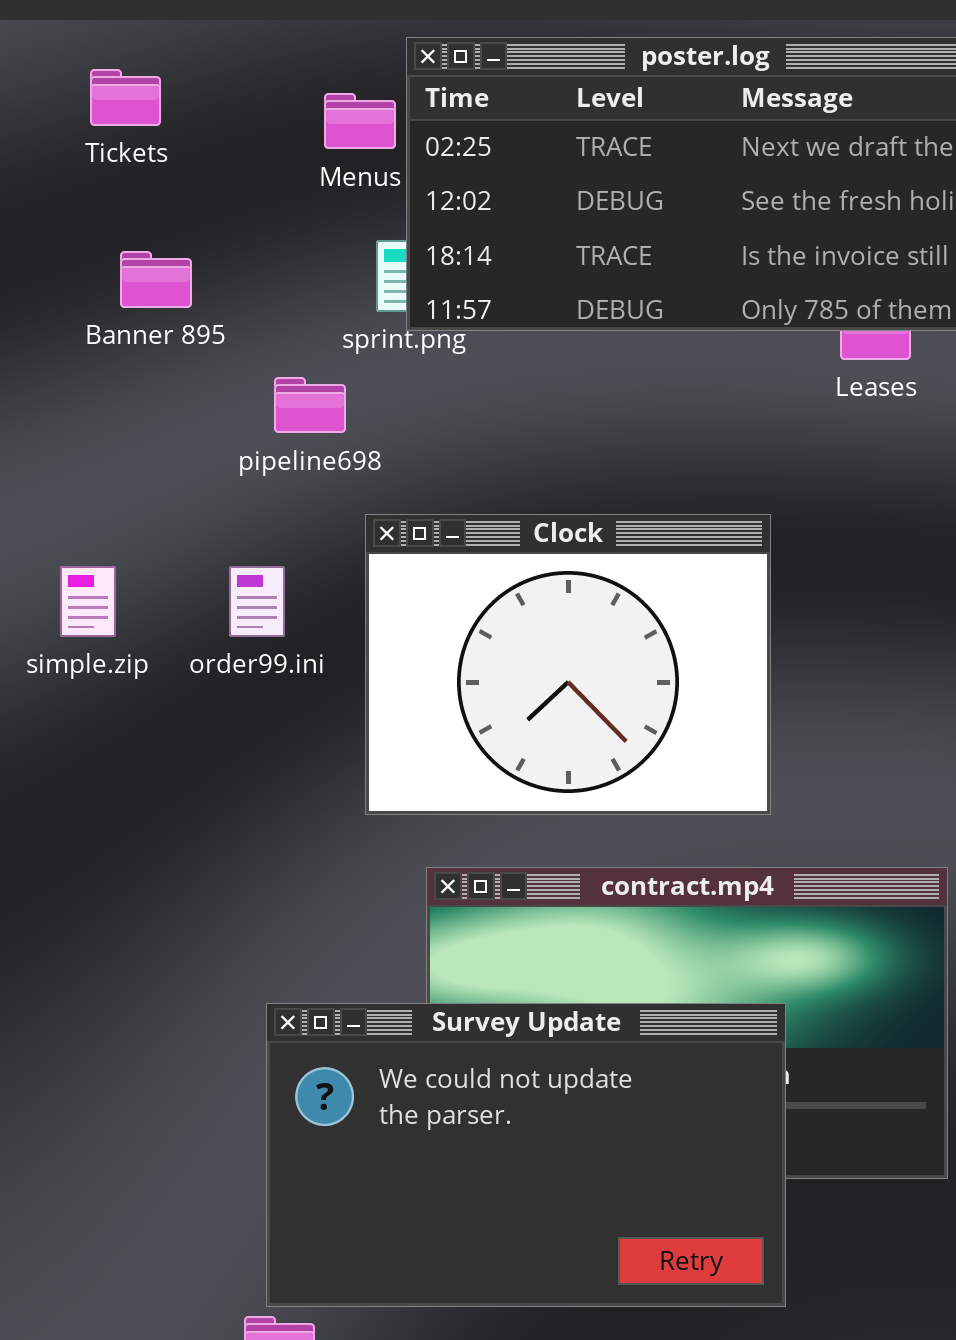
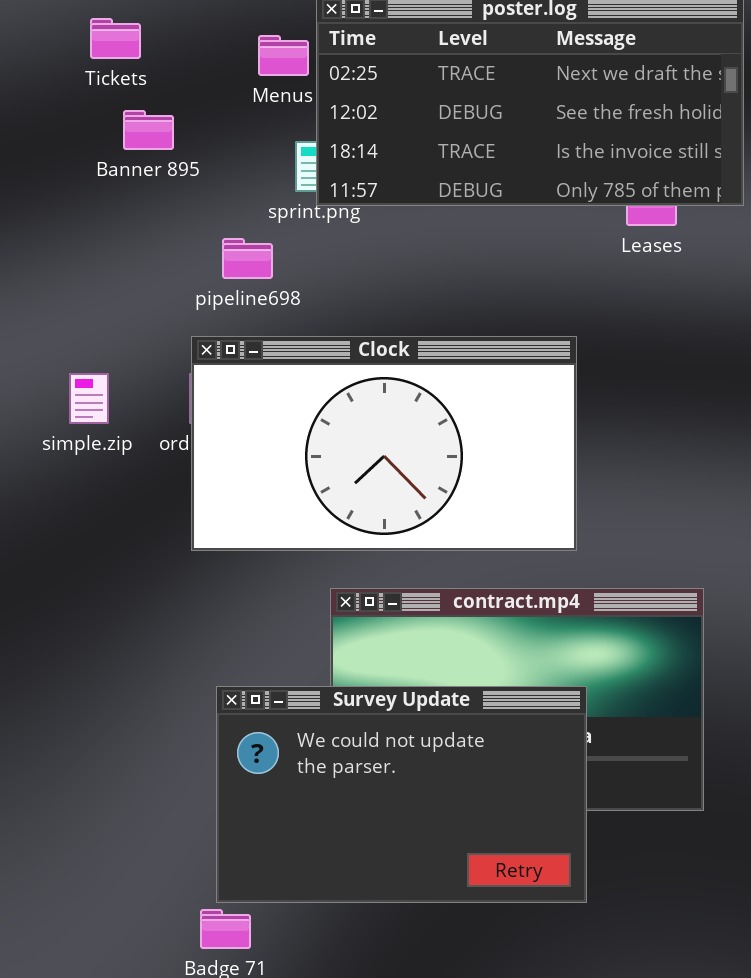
Banner 895: [120,251,192,308] -> [123,110,174,150], moved
Clock: [365,514,771,815] -> [191,336,577,551], resized

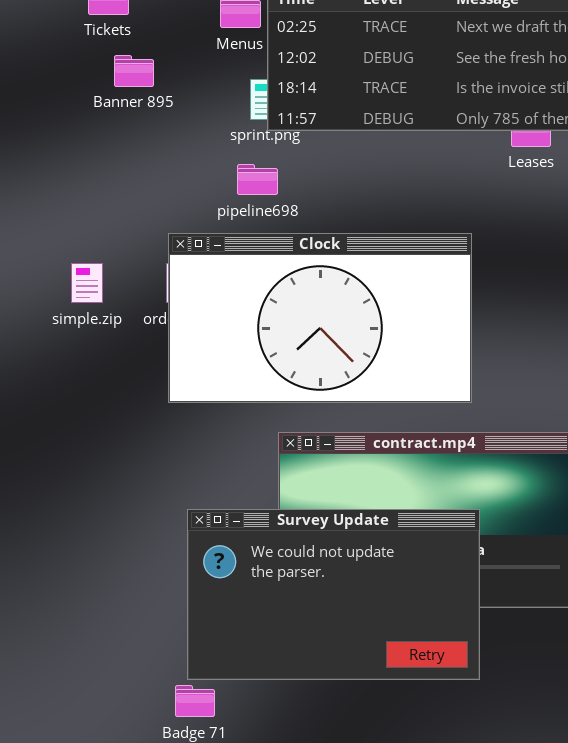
pipeline698: [222,238,273,279] -> [237,164,278,195], moved

